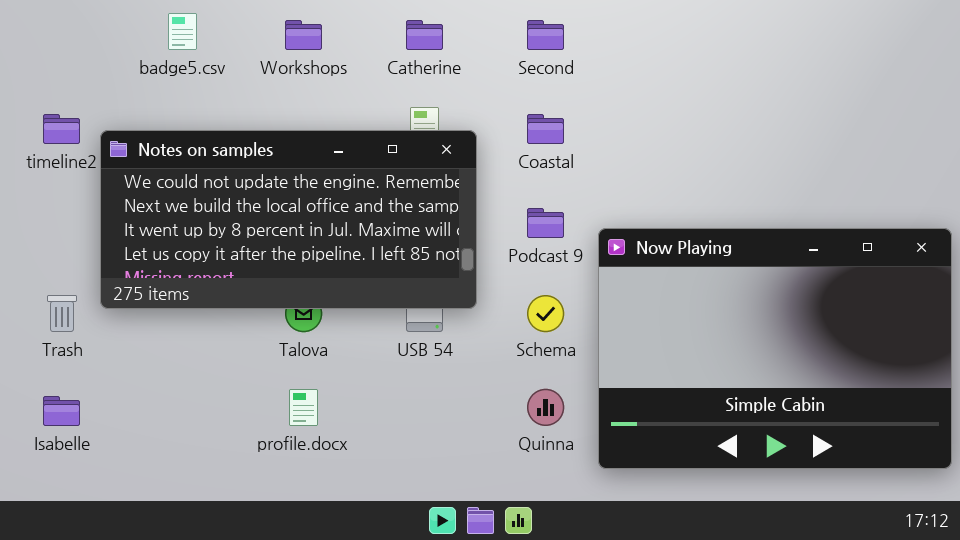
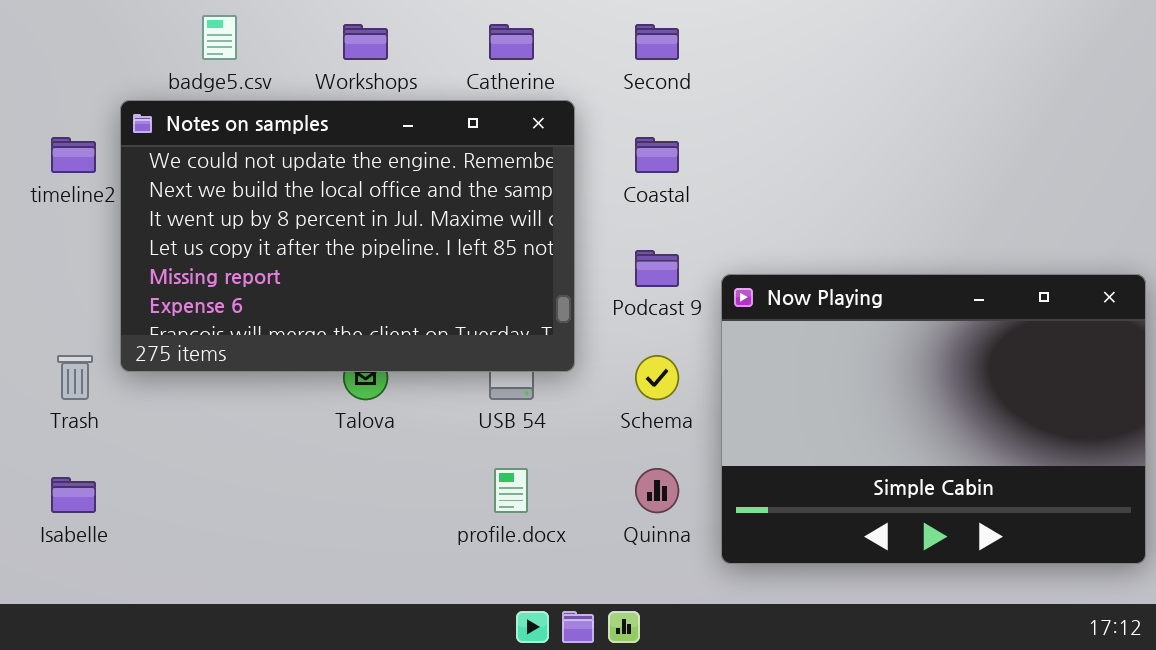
Notes on samples: [100,130,477,309] -> [120,100,575,372], resized
profile.docx: [289,389,318,426] -> [494,468,528,513], moved

